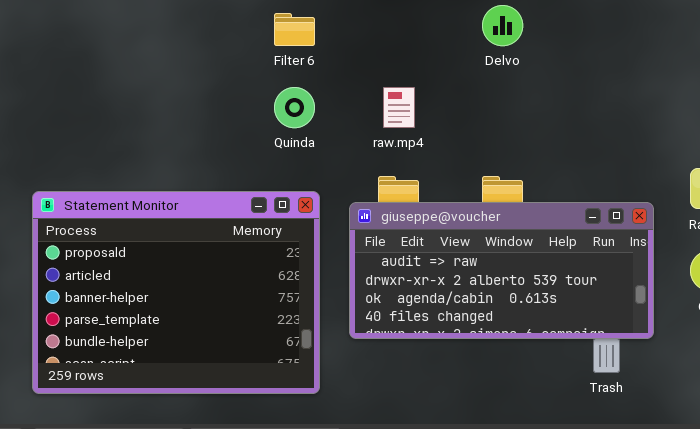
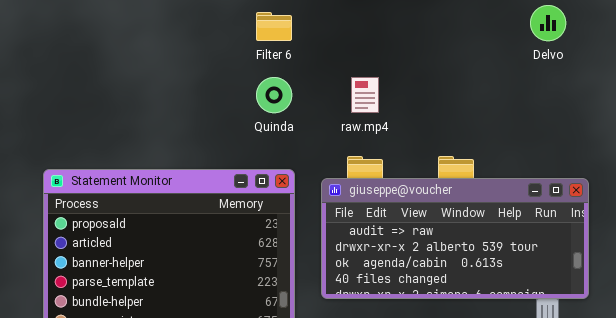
Delvo: [482,5,523,46] -> [530,5,566,41], moved

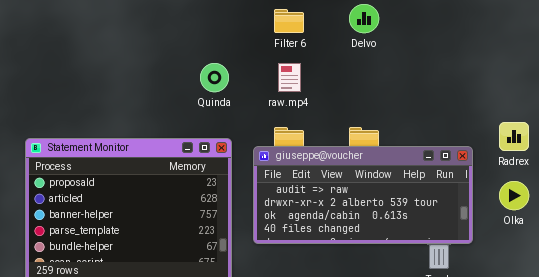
Delvo: [530,5,566,41] -> [349,4,379,33], moved
Filter 6: [256,12,292,41] -> [274,9,304,33], moved

